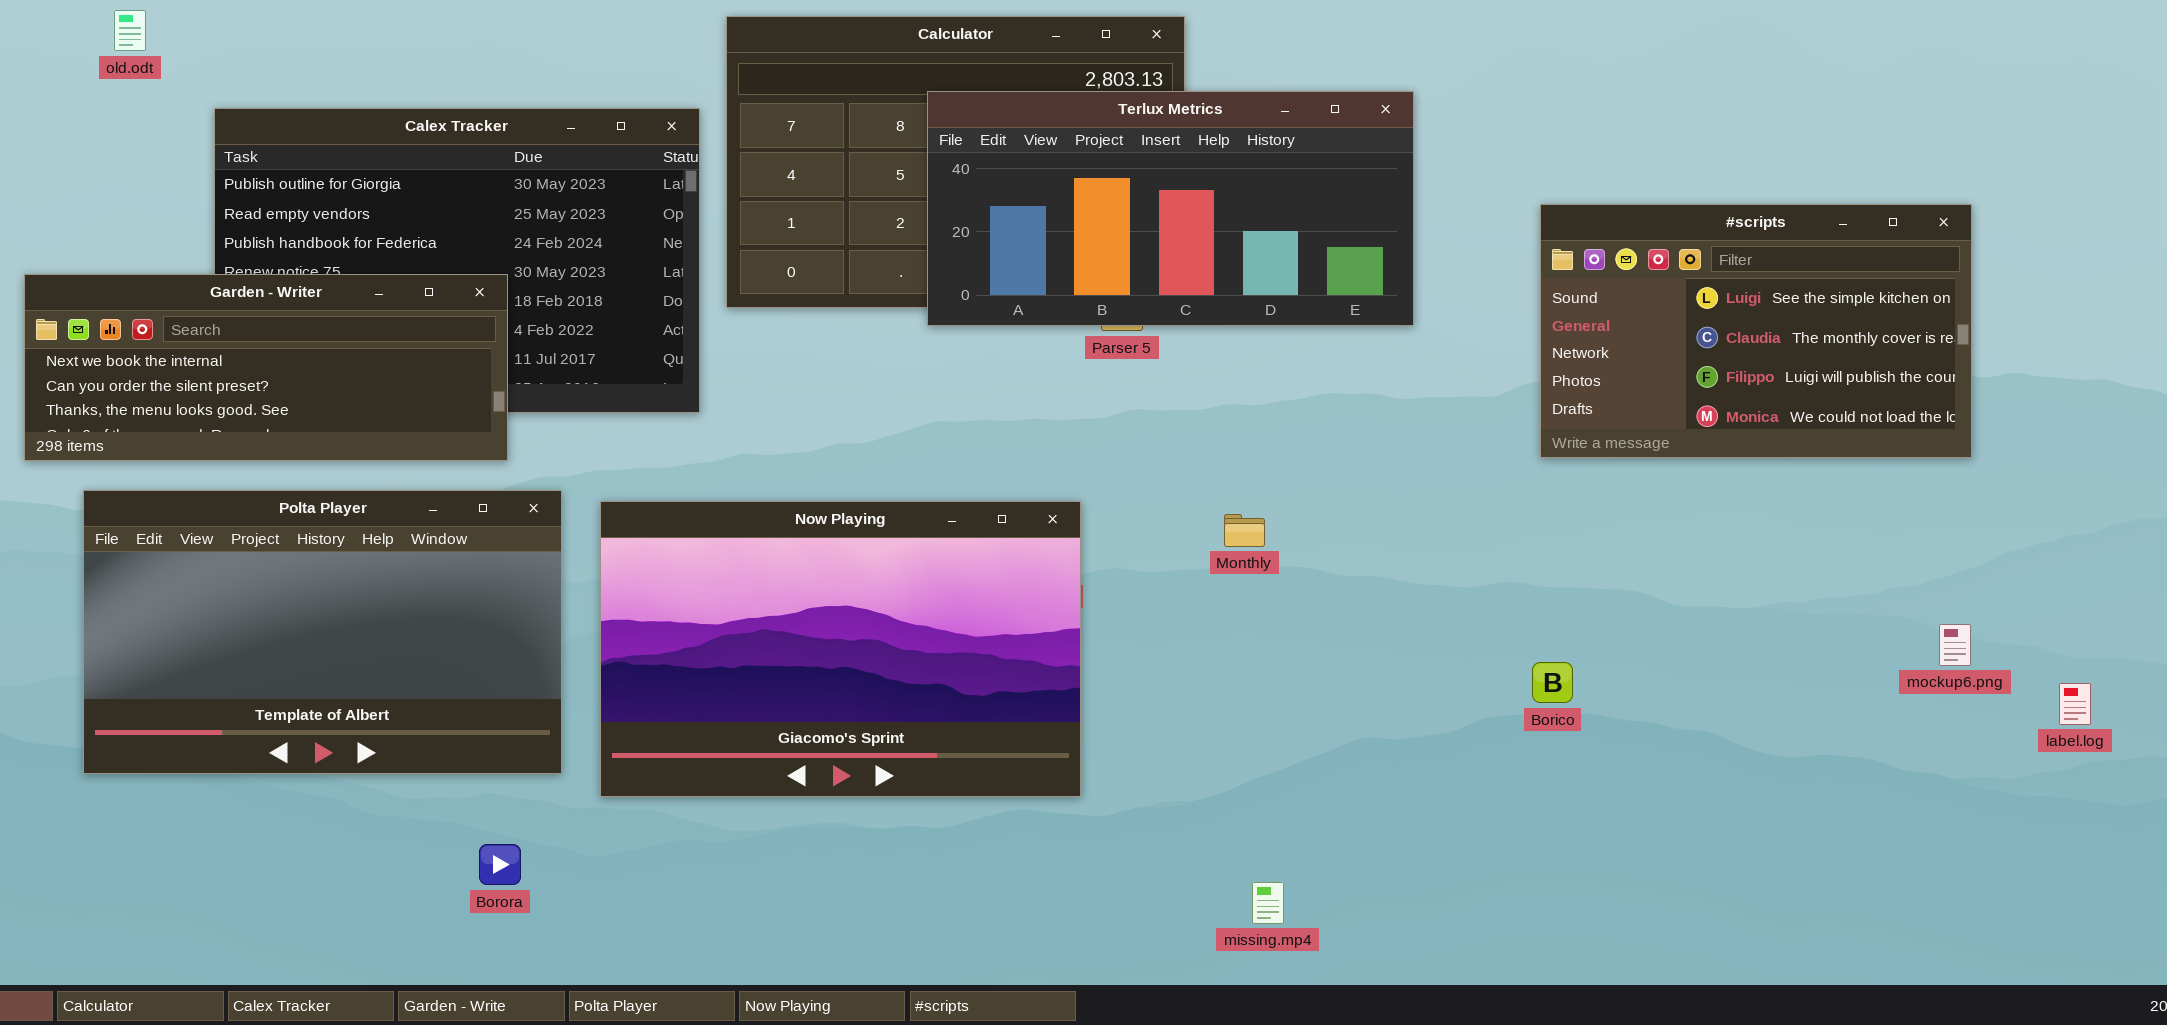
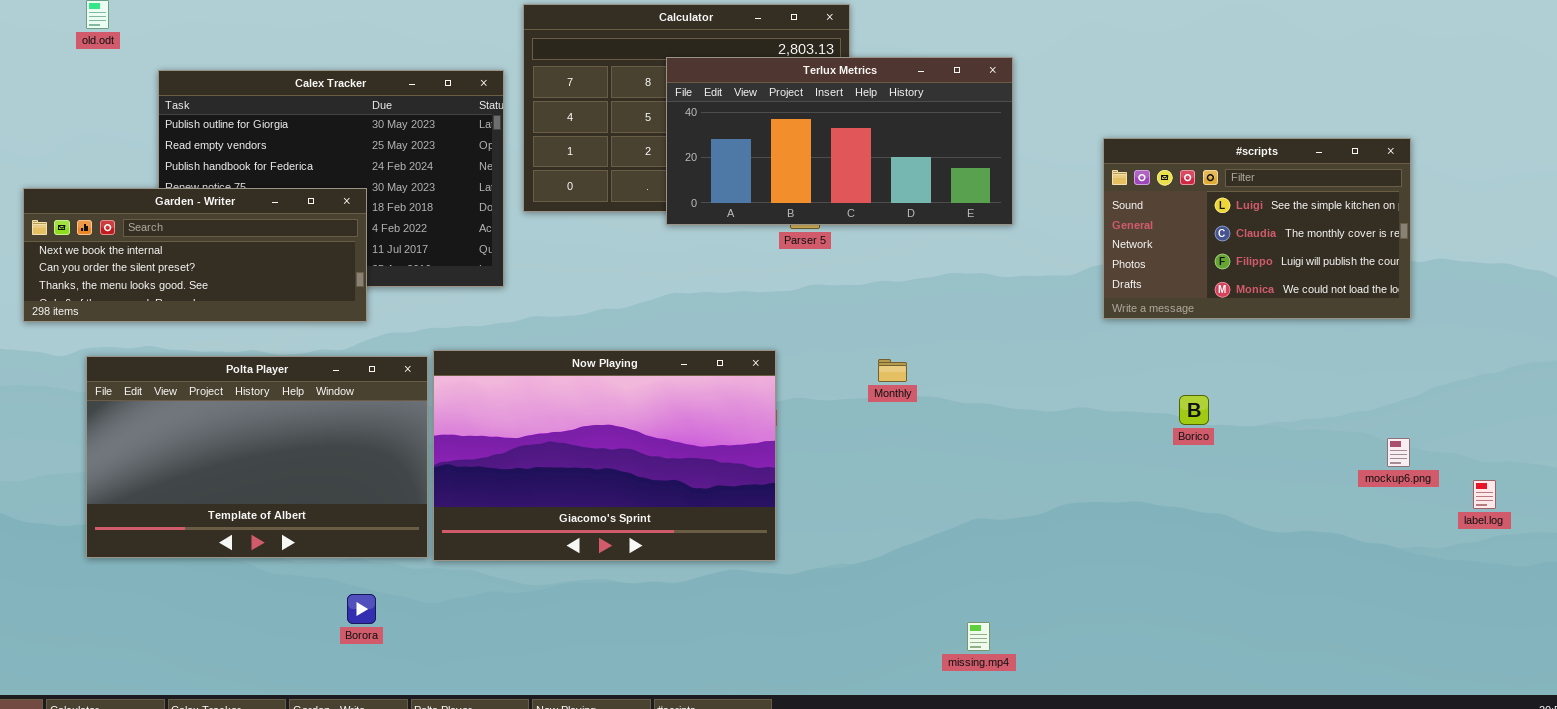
Polta Player: [83,490,562,774] -> [86,356,428,558], moved
Borico: [1532,662,1573,703] -> [1179,395,1209,425], moved
missing.mp4: [1252,882,1284,924] -> [967,622,990,651], moved

